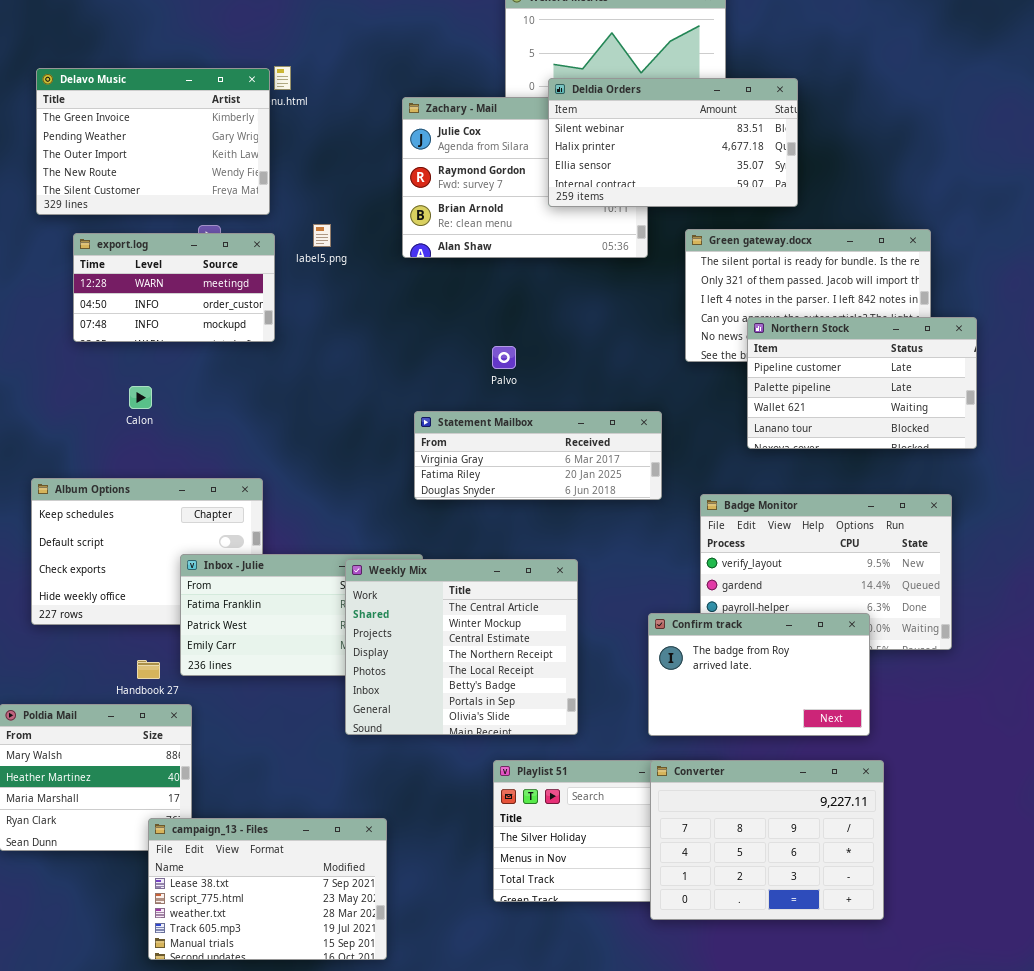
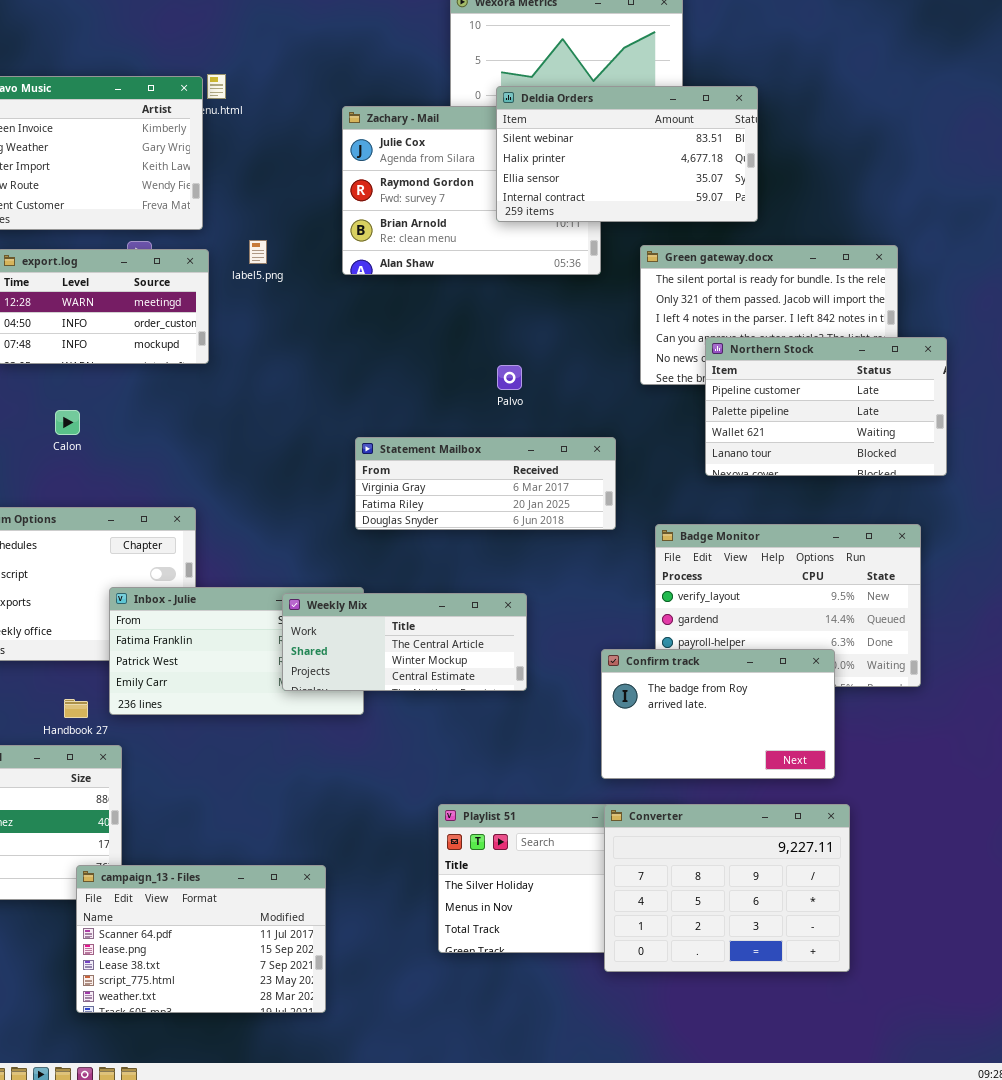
Palvo: [492,346,516,369] -> [497,365,522,390], moved
Weekly Mix: [345,559,578,735] -> [282,593,527,691], resized
campaign_13 - Files: [148,818,387,960] -> [76,865,326,1013], scrolled up 2 rows

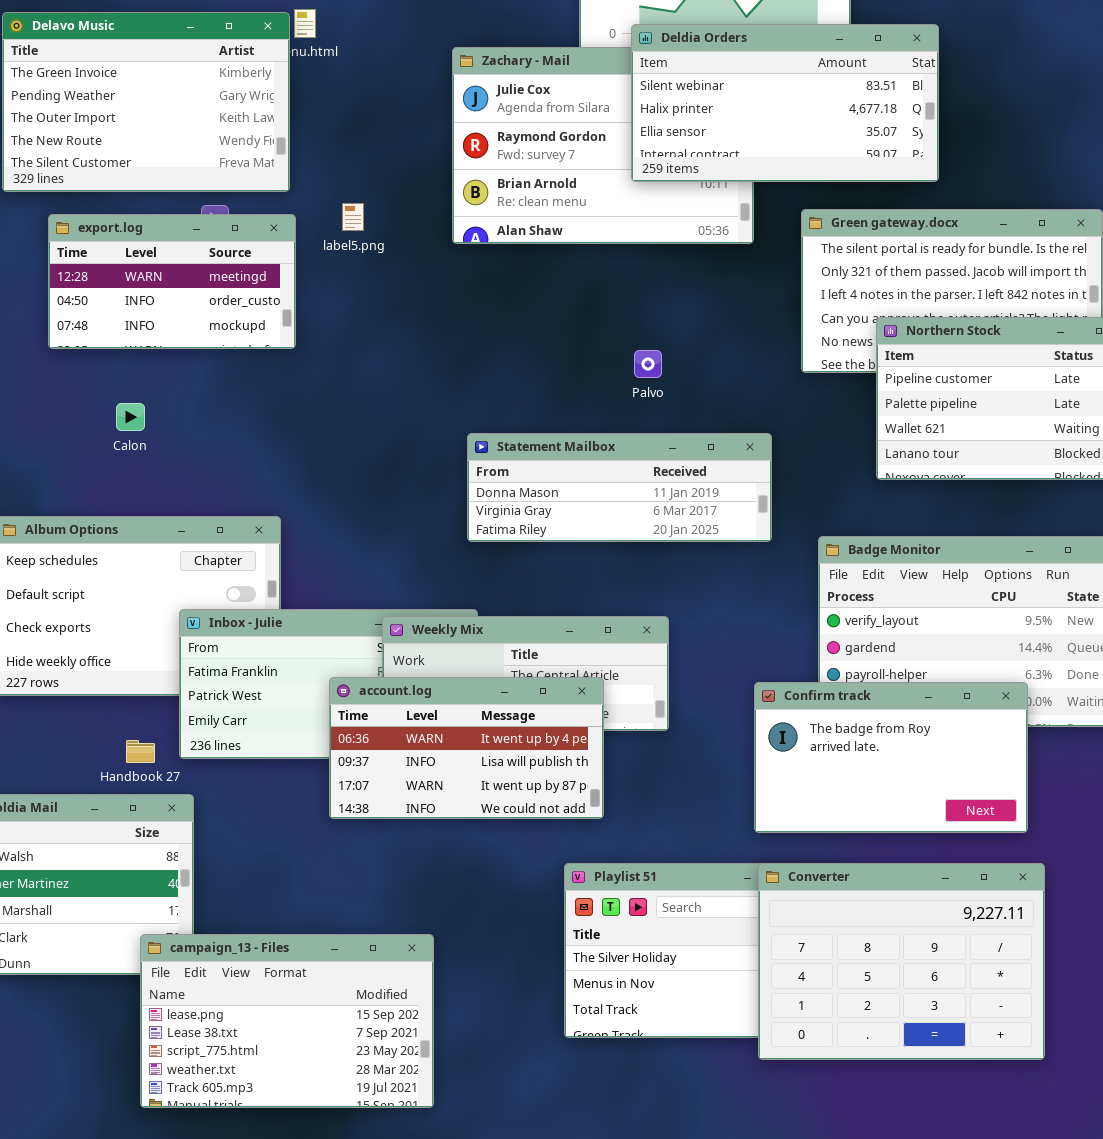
Statement Mailbox: [355,437,616,530] -> [467,433,772,542], scrolled up 1 row
account.log: none -> [329,677,604,819], opened
campaign_13 - Files: [76,865,326,1013] -> [140,934,434,1108], scrolled down 1 row

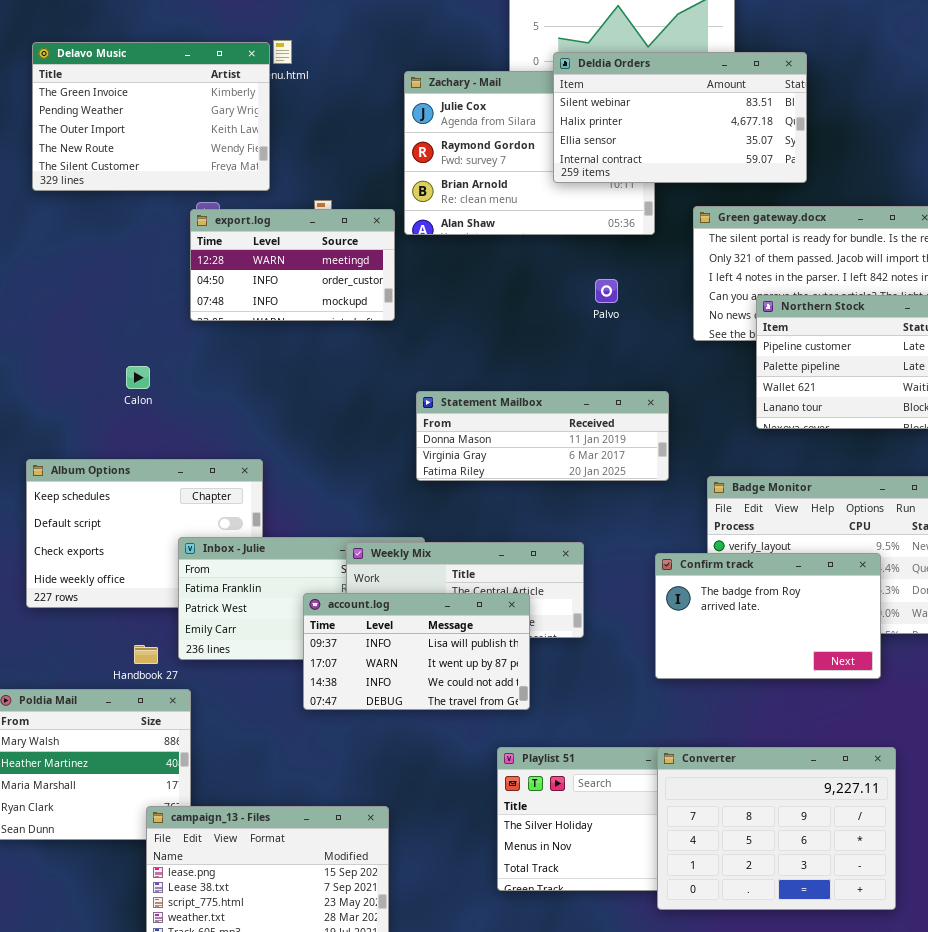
export.log: [48,214,296,349] -> [190,209,395,321], moved
Palvo: [634,350,662,378] -> [595,279,618,303], moved
account.log: [329,677,604,819] -> [303,593,530,710], scrolled down 1 row
Confirm track: [754,682,1028,833] -> [655,553,881,679], moved

